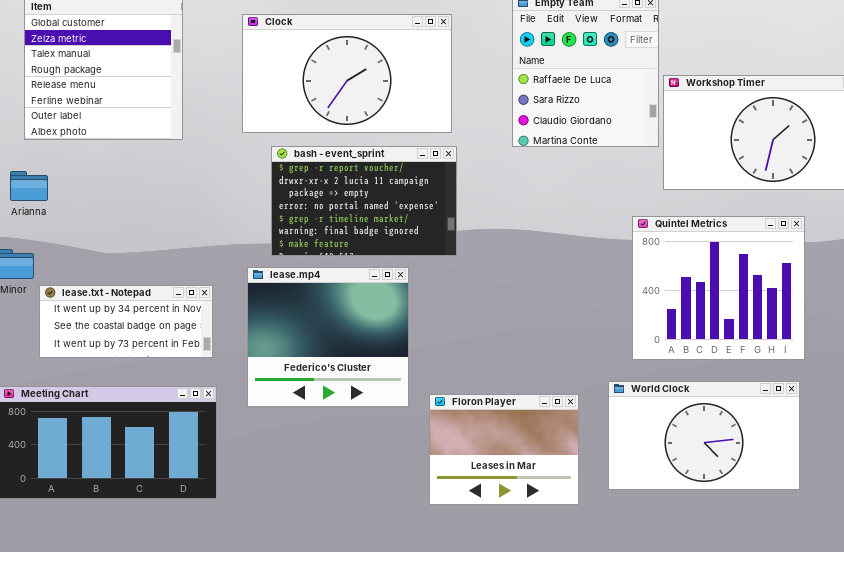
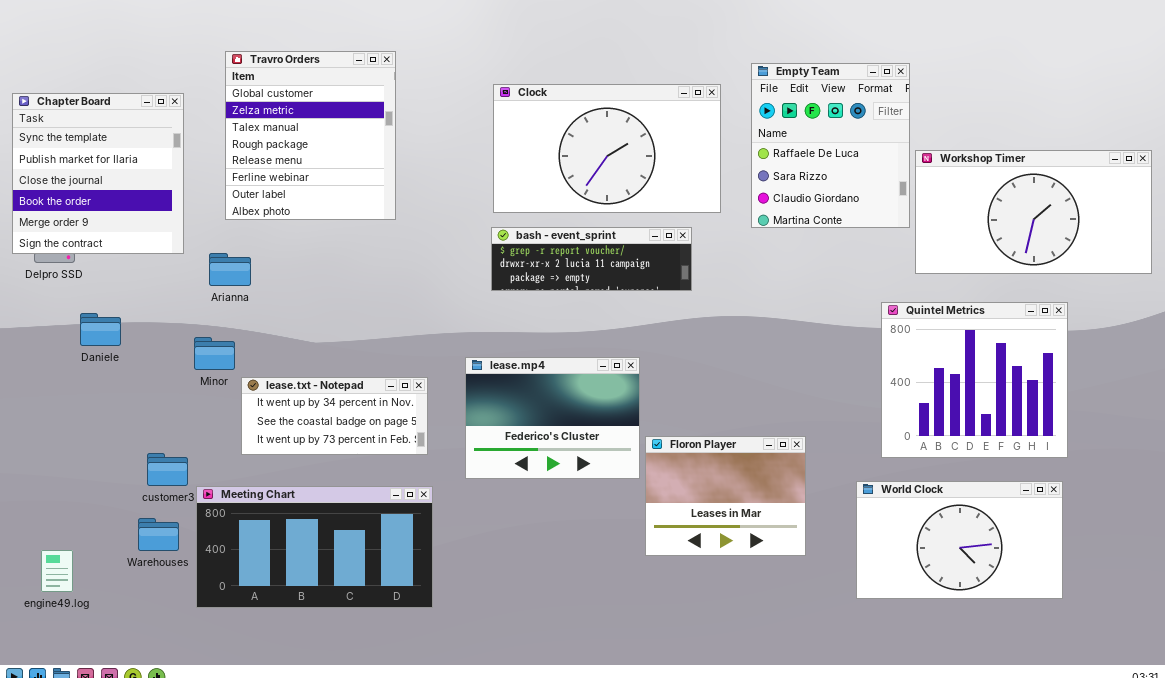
Clock: [242,14,452,133] -> [493,84,721,213], moved
bash - event_sprint: [271,146,457,256] -> [491,227,692,291], resized
lease.mp4: [247,267,409,407] -> [465,357,640,479], resized
Floron Player: [429,394,579,505] -> [645,436,806,556], moved

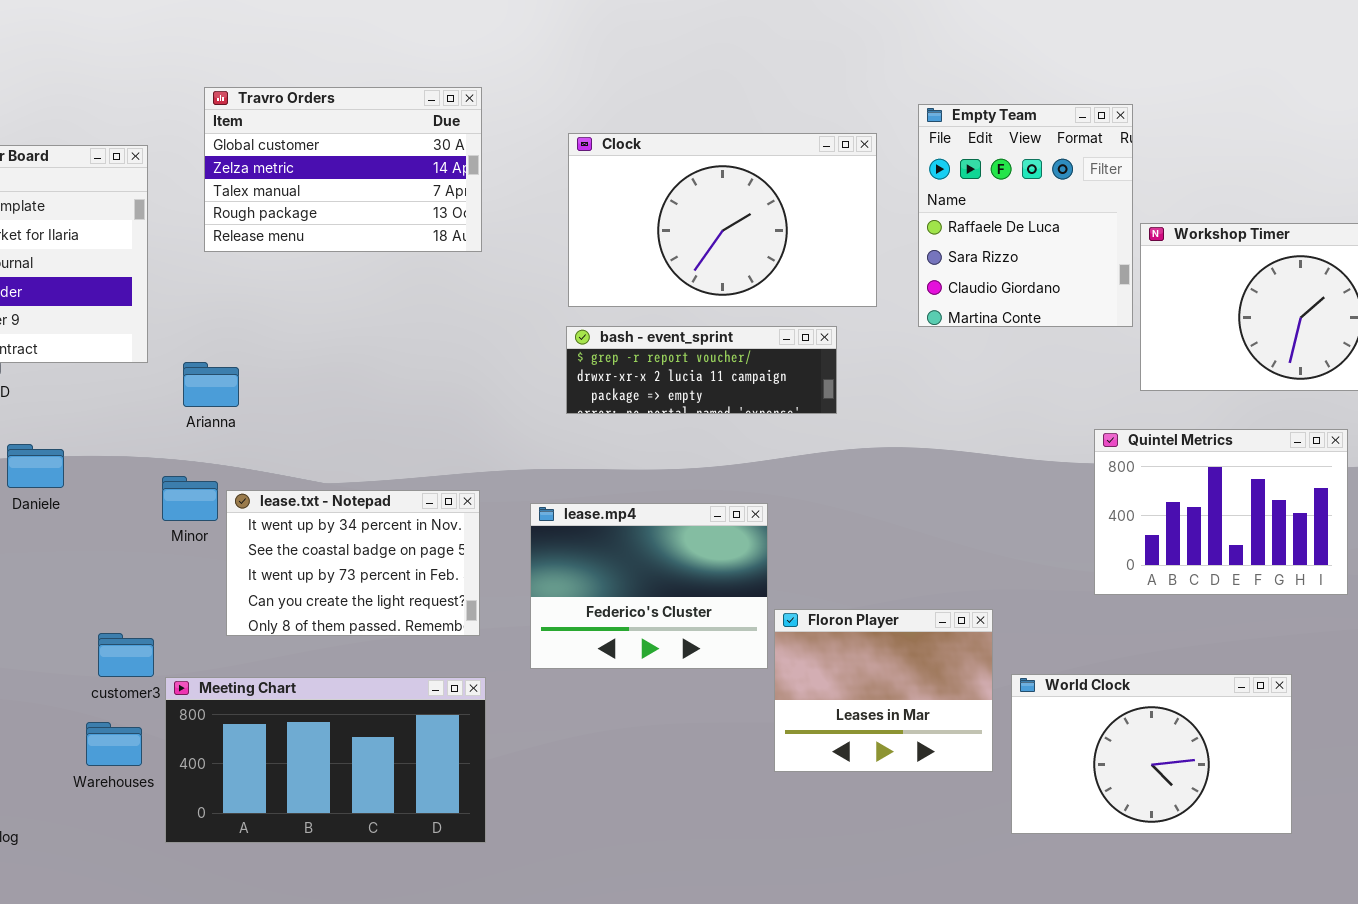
Travro Orders: [225,51,396,220] -> [204,87,482,252], resized
Quintel Metrics: [881,302,1068,458] -> [1094,429,1348,595], resized
lease.txt - Notepad: [241,377,428,455] -> [226,490,480,636], resized
World Clock: [856,481,1063,599] -> [1011,674,1292,834], moved

